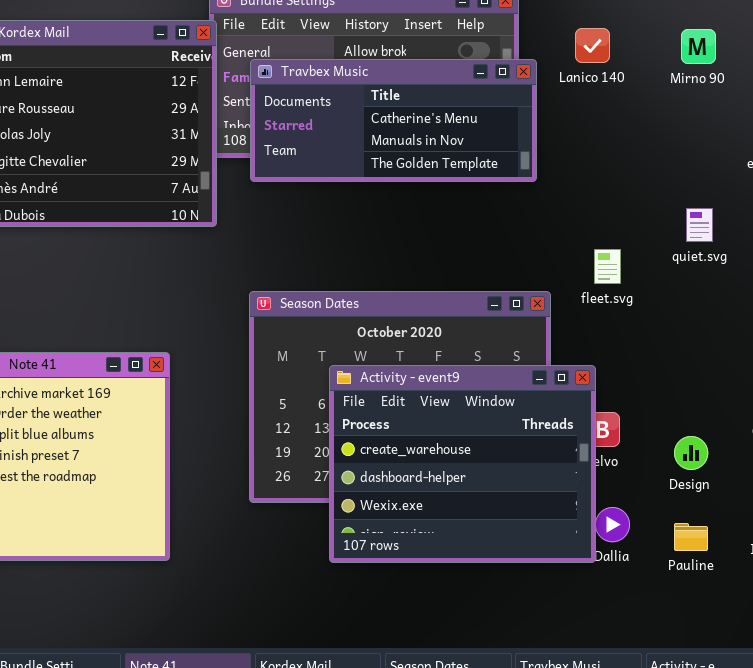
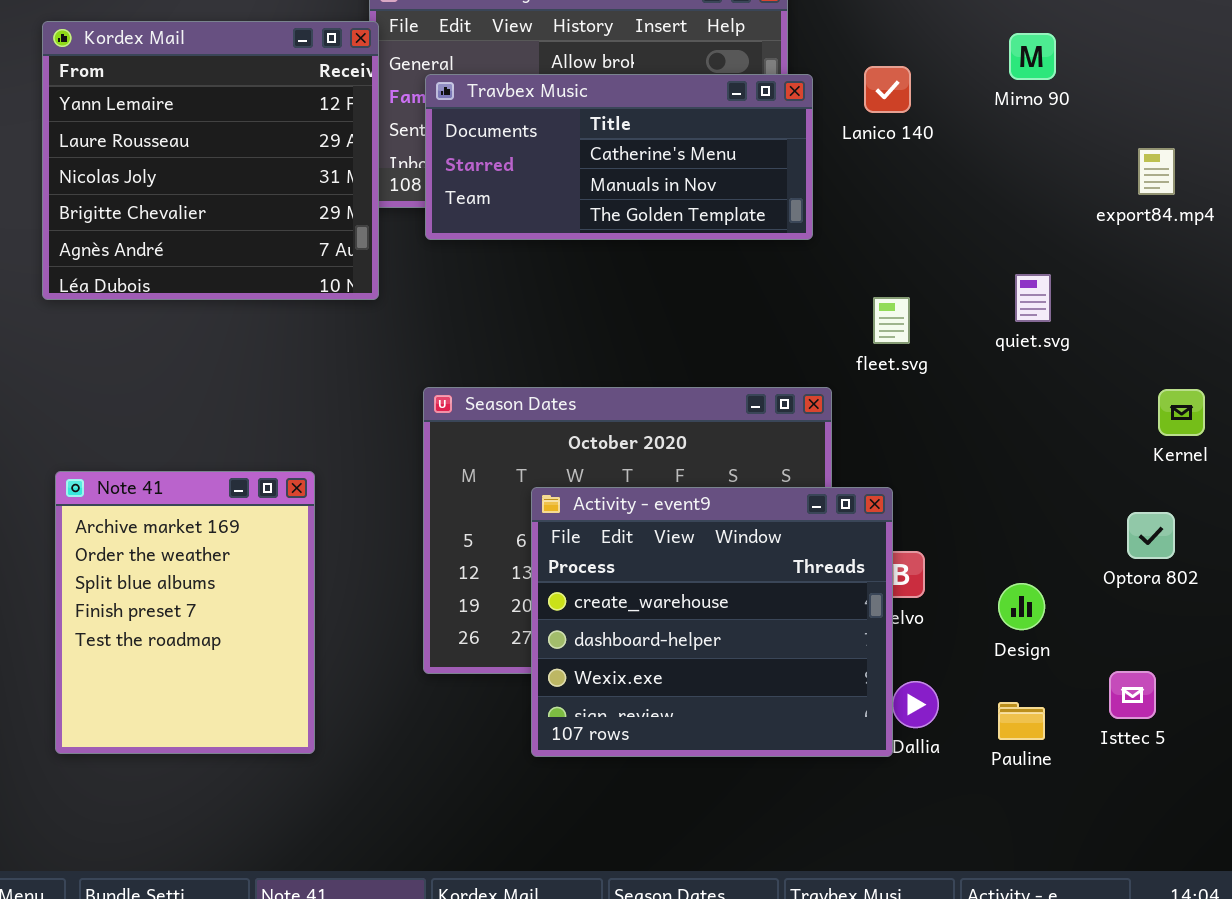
Lanico 140: [575,28,610,63] -> [864,66,911,113], moved
fleet.svg: [594,249,621,284] -> [873,297,910,344], moved

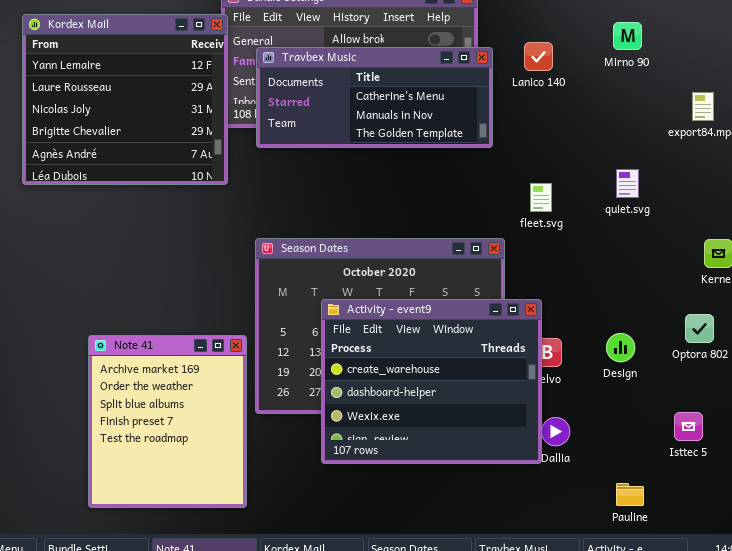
Note 41: [55,471,315,754] -> [88,335,247,508], moved
Design: [998,583,1045,630] -> [606,333,635,362], moved
Pauline: [998,702,1045,740] -> [616,483,644,506], moved

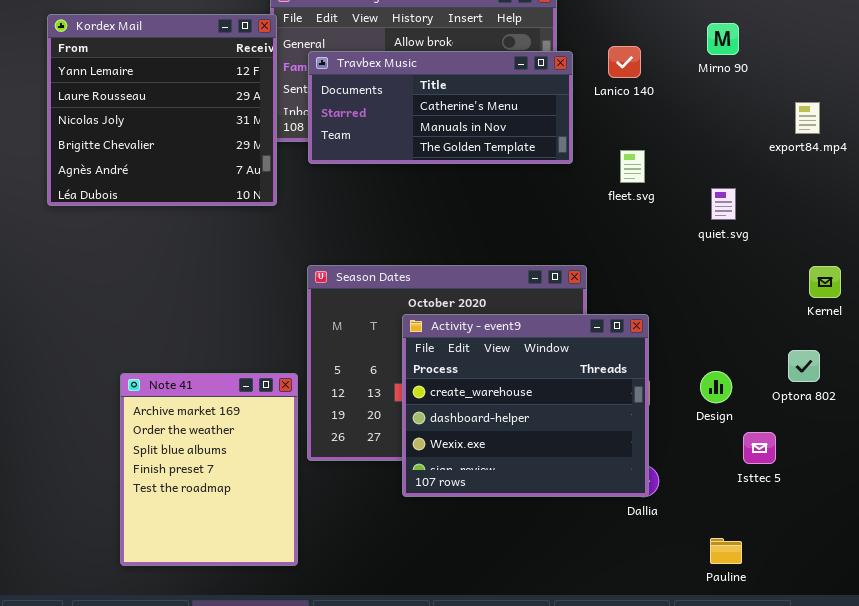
fleet.svg: [530,183,552,212] -> [620,150,645,183], moved
Activity - event9: [321,299,542,464] -> [402,314,649,497], moved
Isttec 5: [674,412,703,441] -> [743,432,776,464], moved

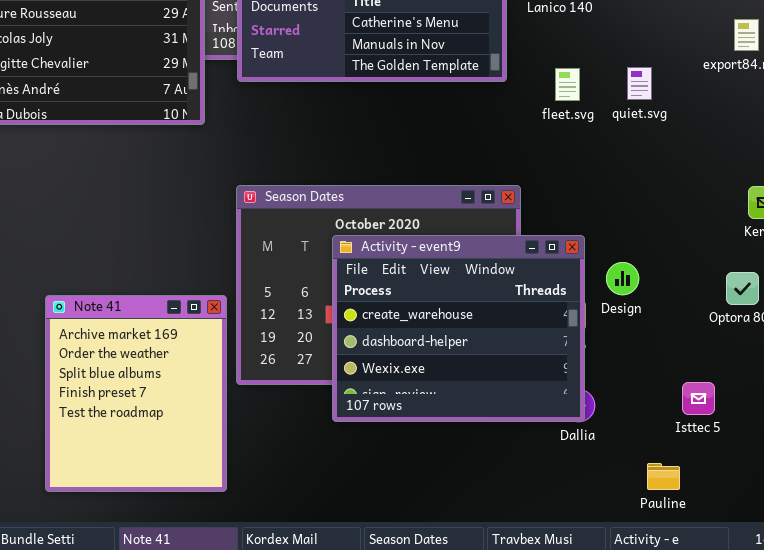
quiet.svg: [711,188,736,220] -> [627,67,652,100], moved
Design: [700,371,732,403] -> [606,262,639,295], moved
Isttec 5: [743,432,776,464] -> [682,382,715,415], moved

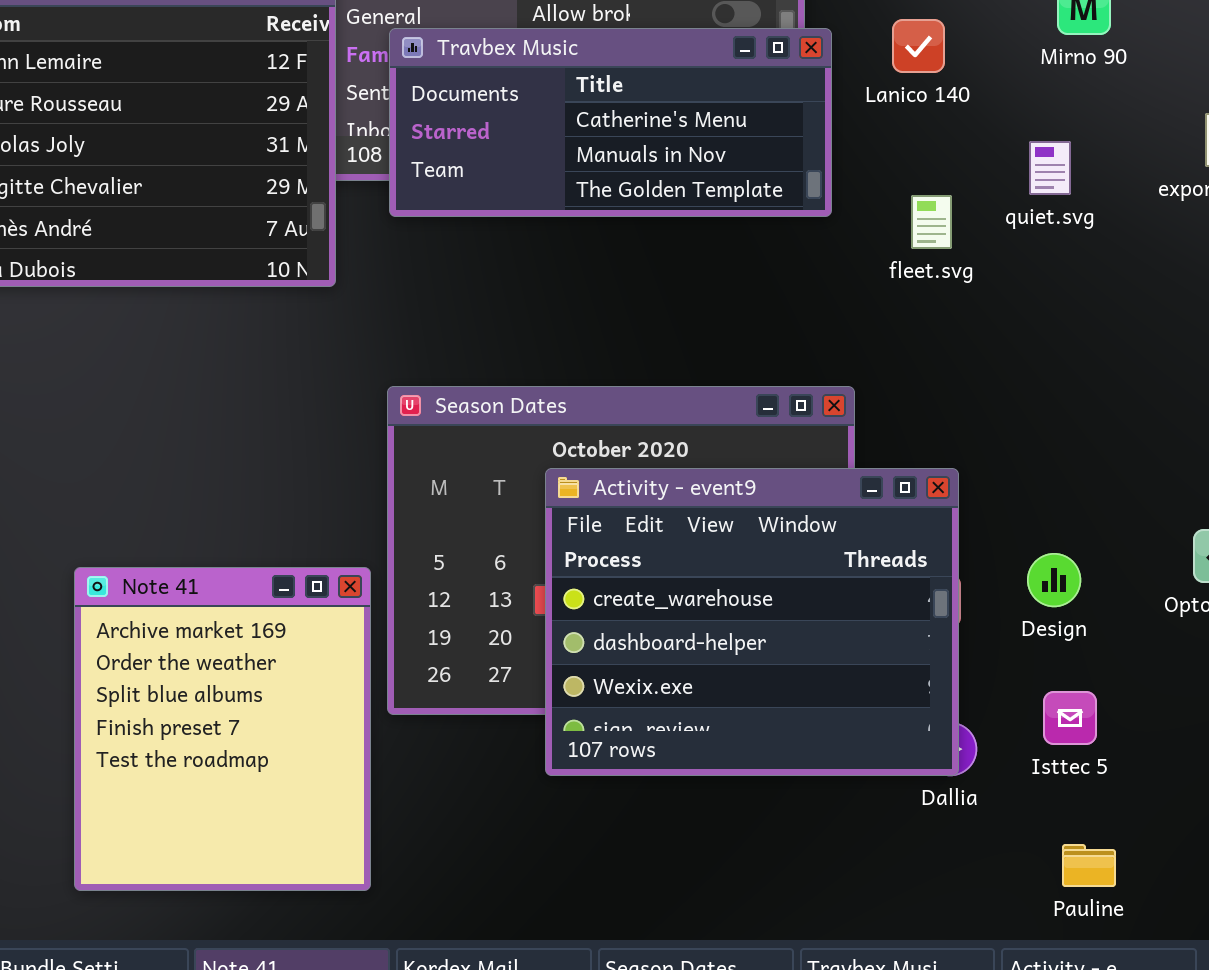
quiet.svg: [627,67,652,100] -> [1029,141,1071,195], moved
Design: [606,262,639,295] -> [1027,553,1081,607], moved
Isttec 5: [682,382,715,415] -> [1043,691,1097,745], moved

